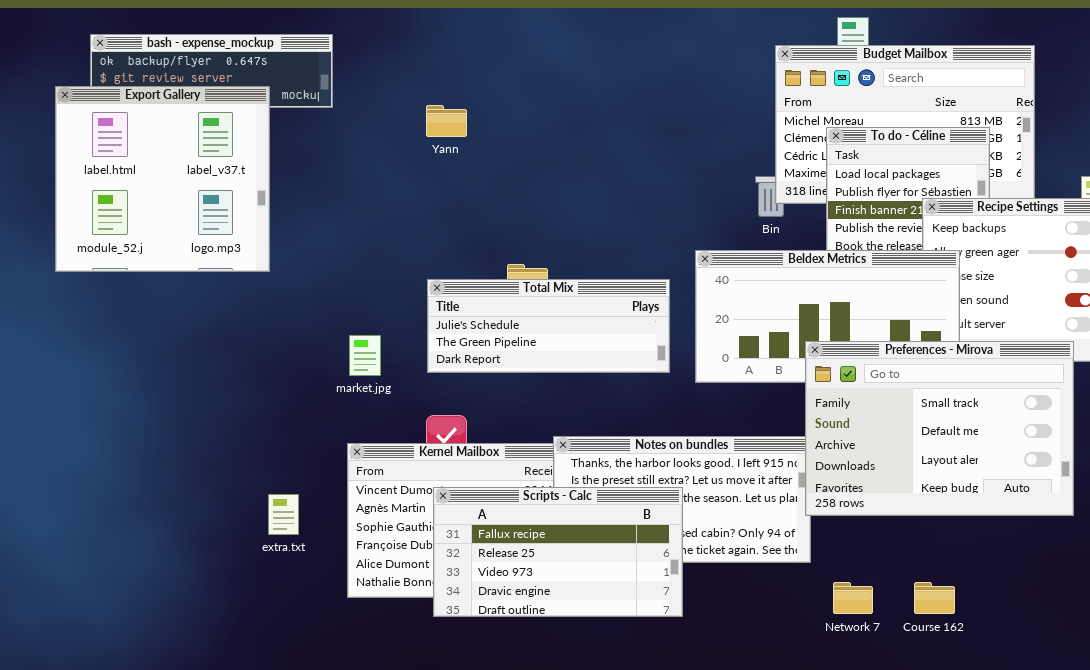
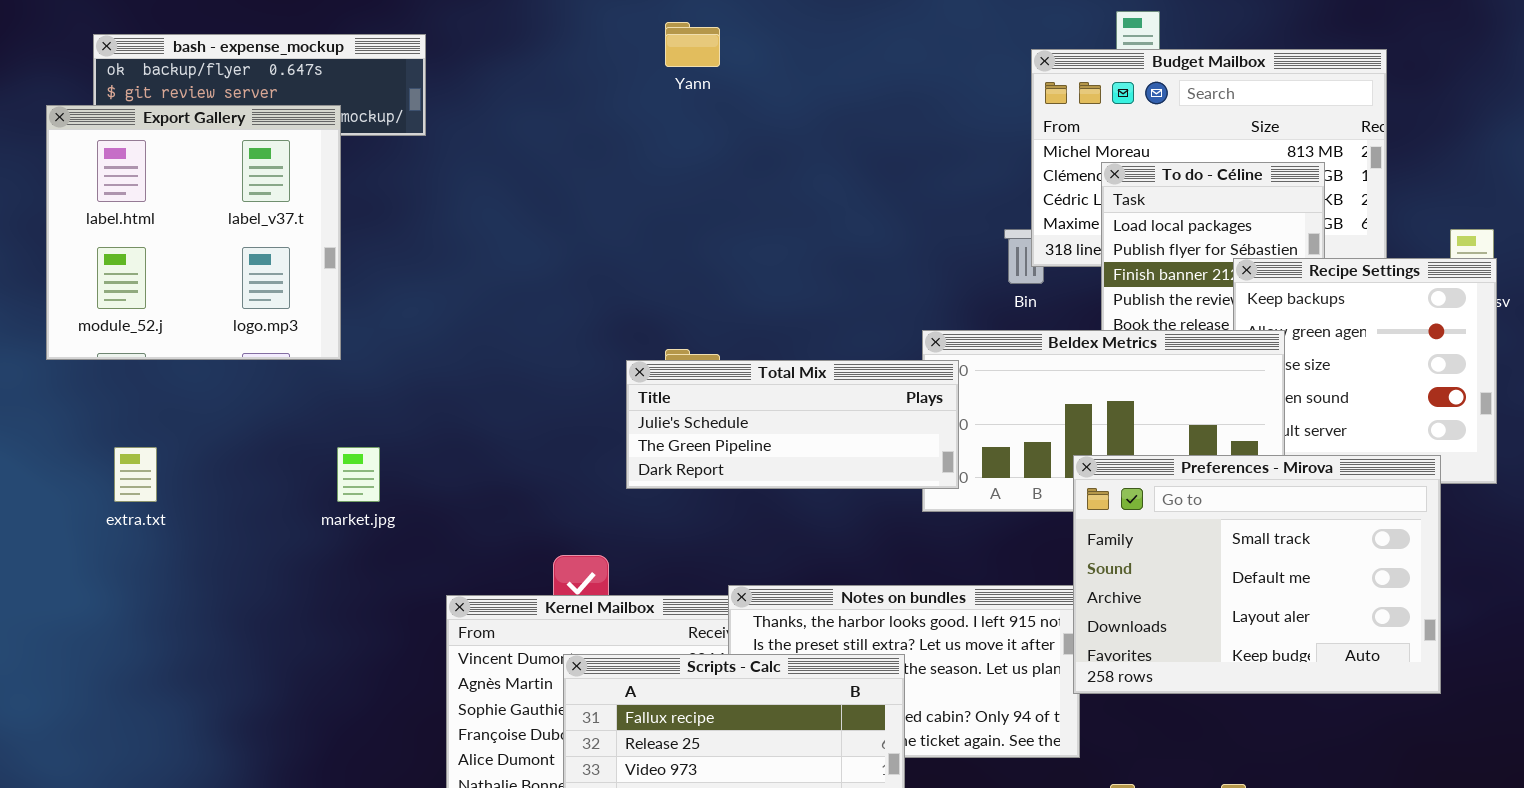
Yann: [426,105,467,137] -> [665,22,720,67], moved
Total Mix: [427,279,670,373] -> [626,360,959,489], moved
market.jpg: [349,335,381,376] -> [337,447,380,502], moved
extra.txt: [268,494,299,535] -> [114,447,157,502], moved

